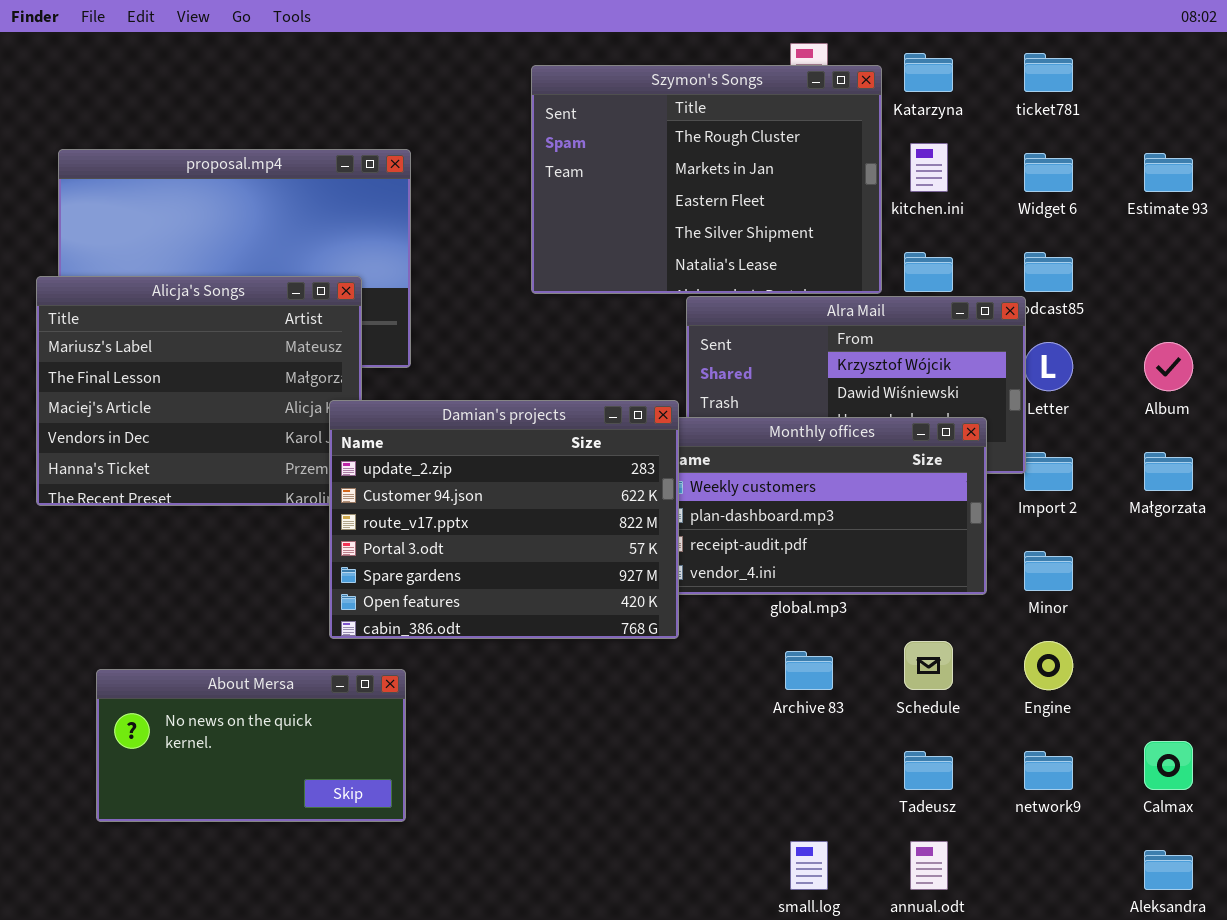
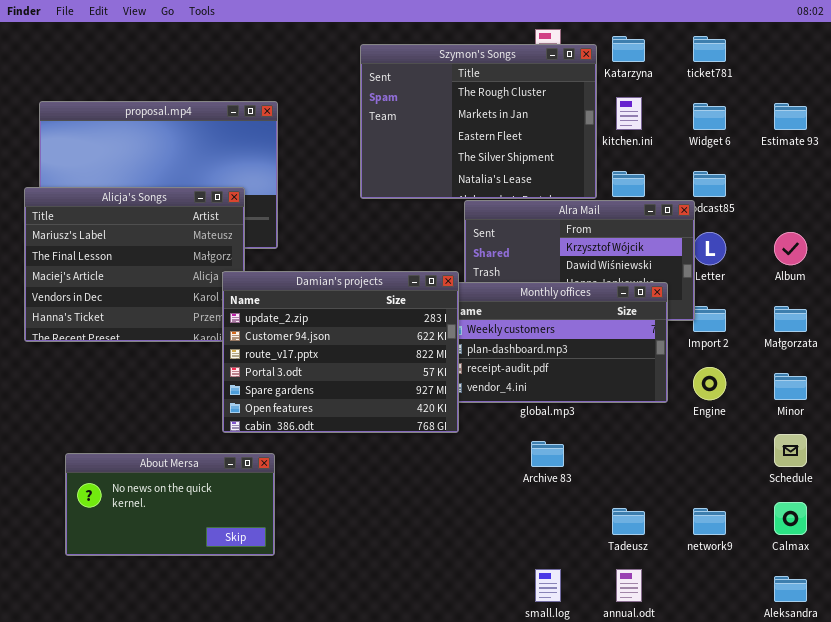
Minor: [1024,551,1073,591] -> [774,373,807,400], moved
Schedule: [904,641,953,690] -> [774,434,807,467], moved
Engine: [1024,641,1073,690] -> [693,367,726,400], moved

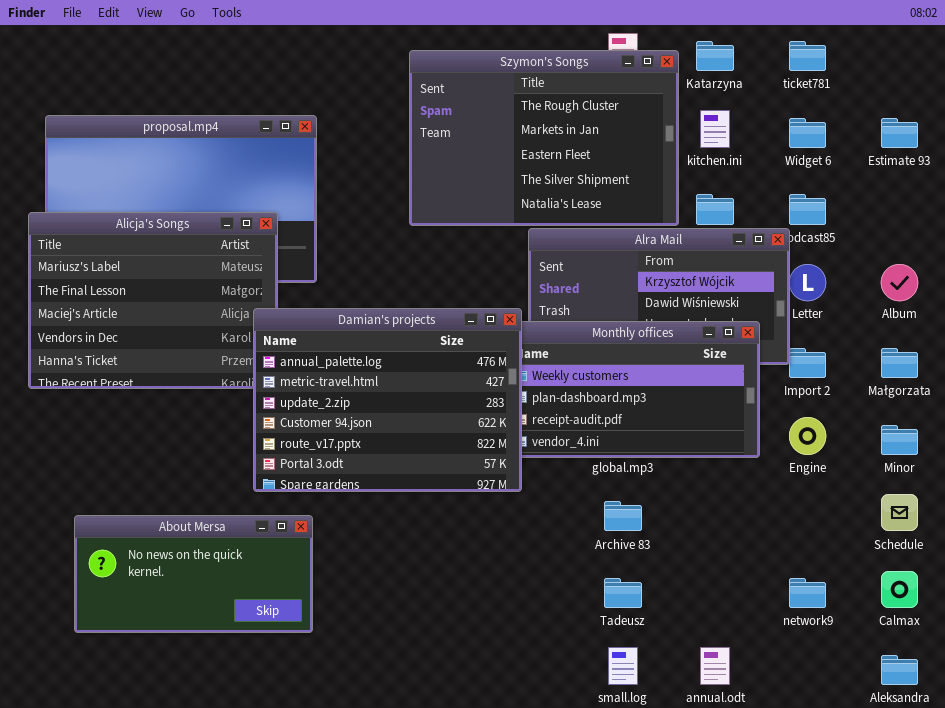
Damian's projects: [222,271,459,433] -> [253,308,522,492], scrolled up 2 rows
Tadeusz: [612,508,645,535] -> [604,578,642,608], moved

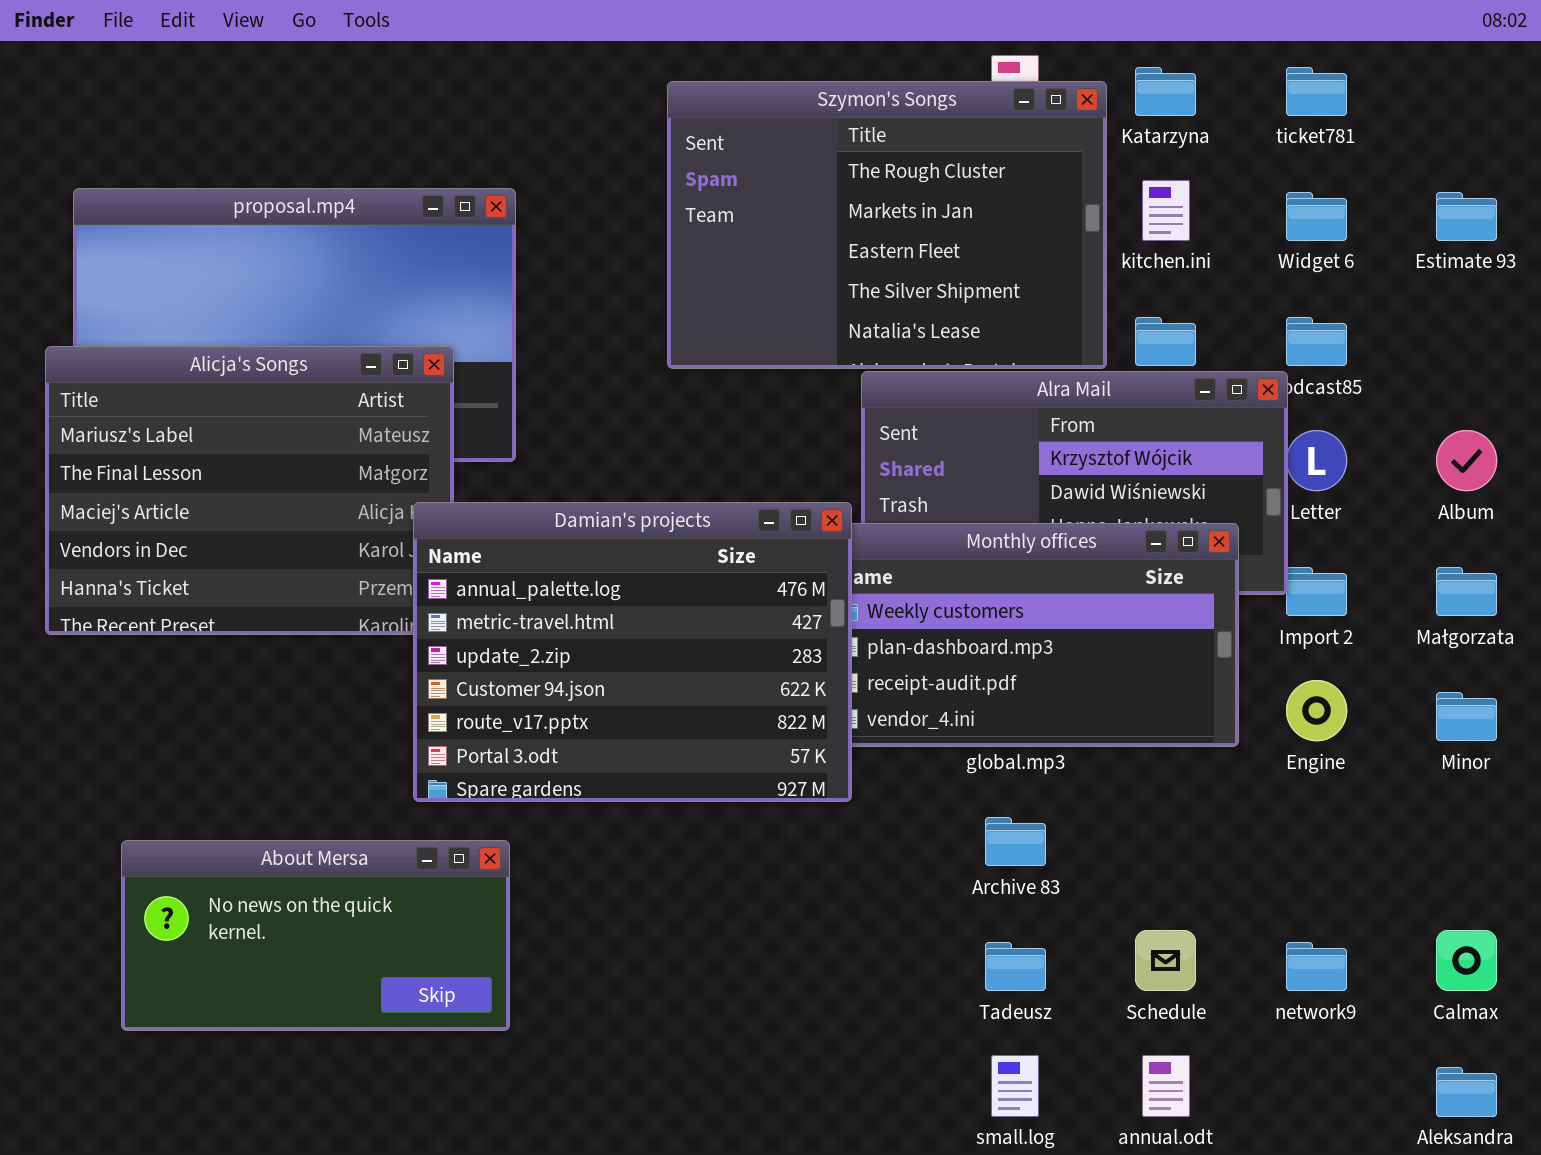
Schedule: [881,494,918,531] -> [1135,930,1196,991], moved

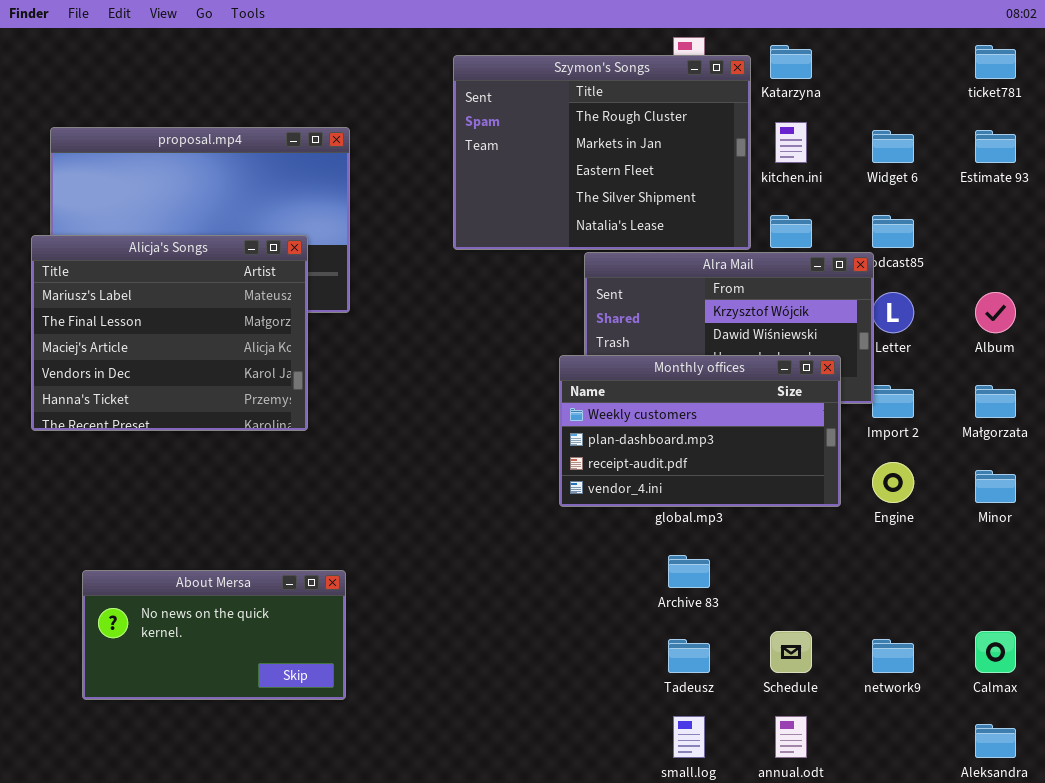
ticket781: [1286,67,1347,116] -> [975,45,1016,79], moved
Damian's projects: [413,502,852,802] -> none, closed

